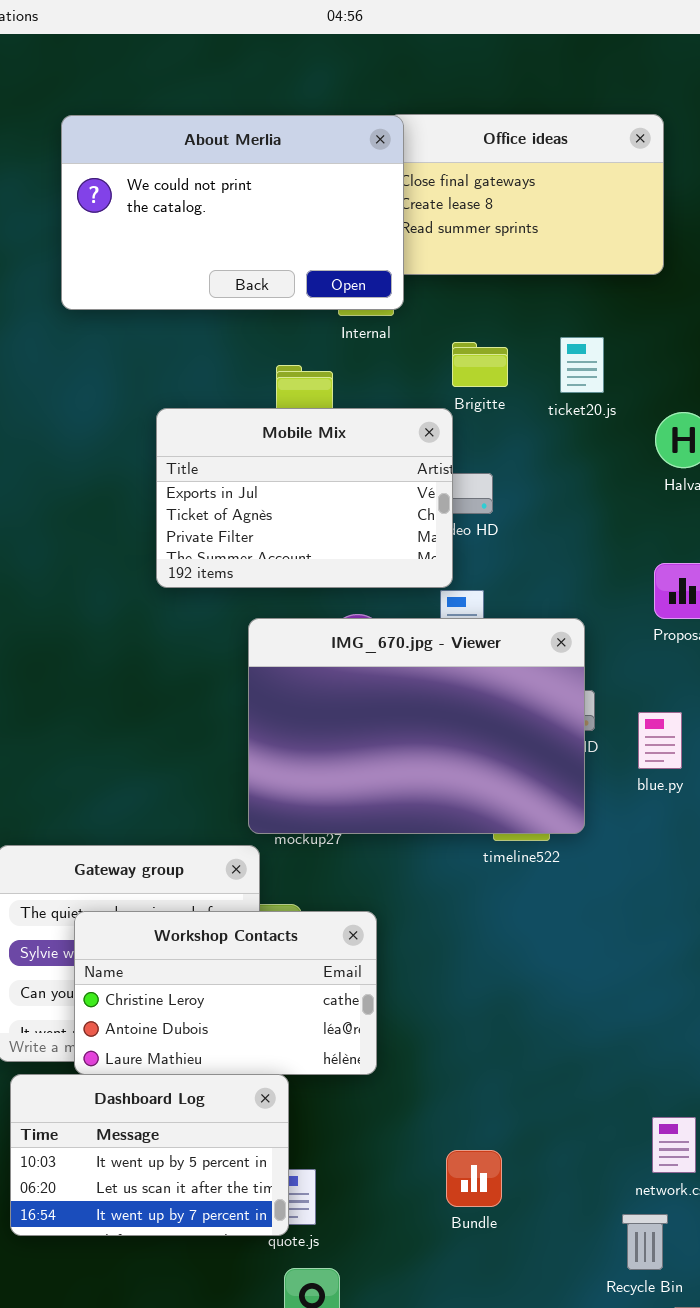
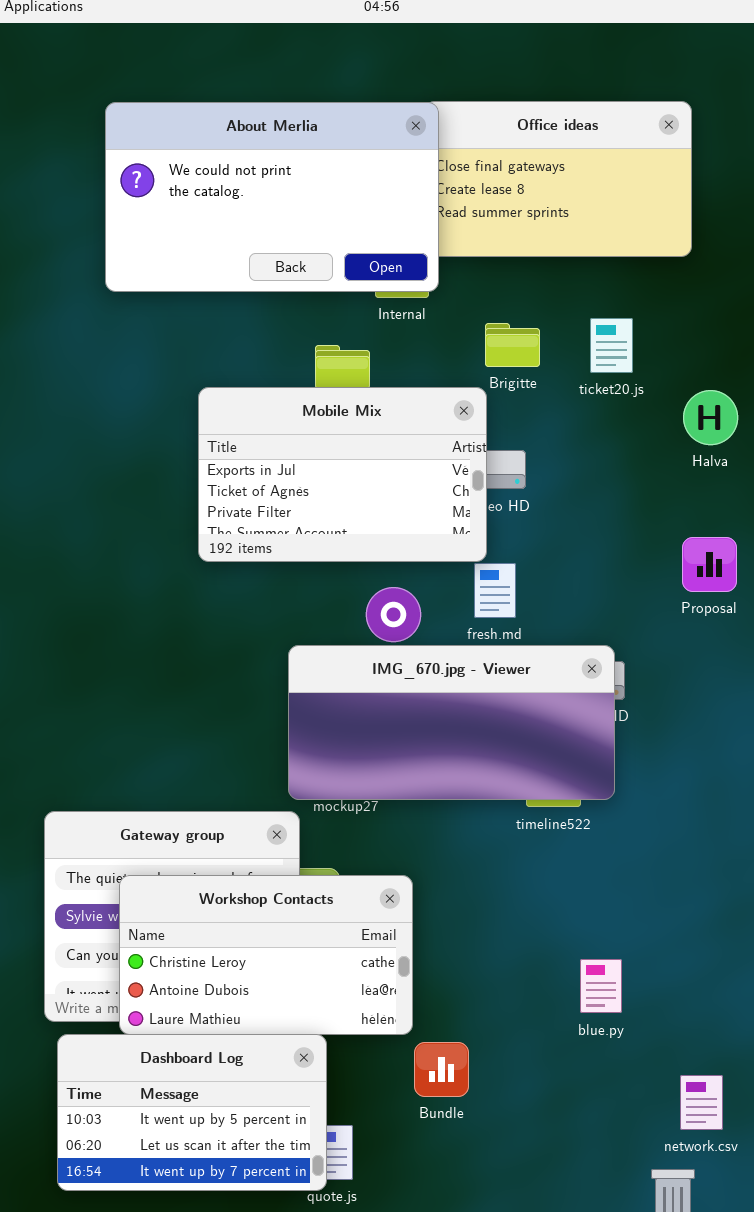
IMG_670.jpg - Viewer: [248,618,585,834] -> [288,645,615,800], resized
blue.py: [638,712,682,769] -> [580,959,622,1013], moved
Bundle: [446,1150,502,1207] -> [414,1042,469,1097], moved

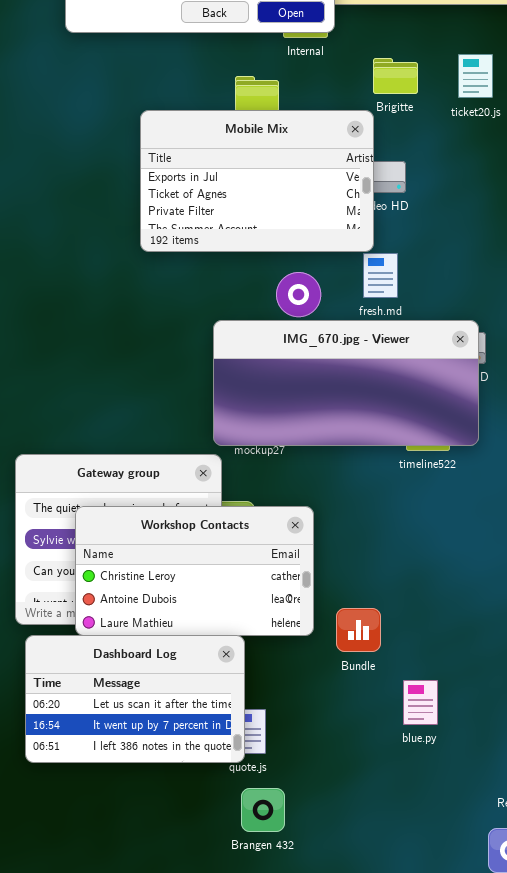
blue.py: [580,959,622,1013] -> [403,680,438,725], moved
Dashboard Log: [57,1034,327,1191] -> [25,635,245,763], scrolled down 1 row
Bundle: [414,1042,469,1097] -> [336,608,381,652], moved

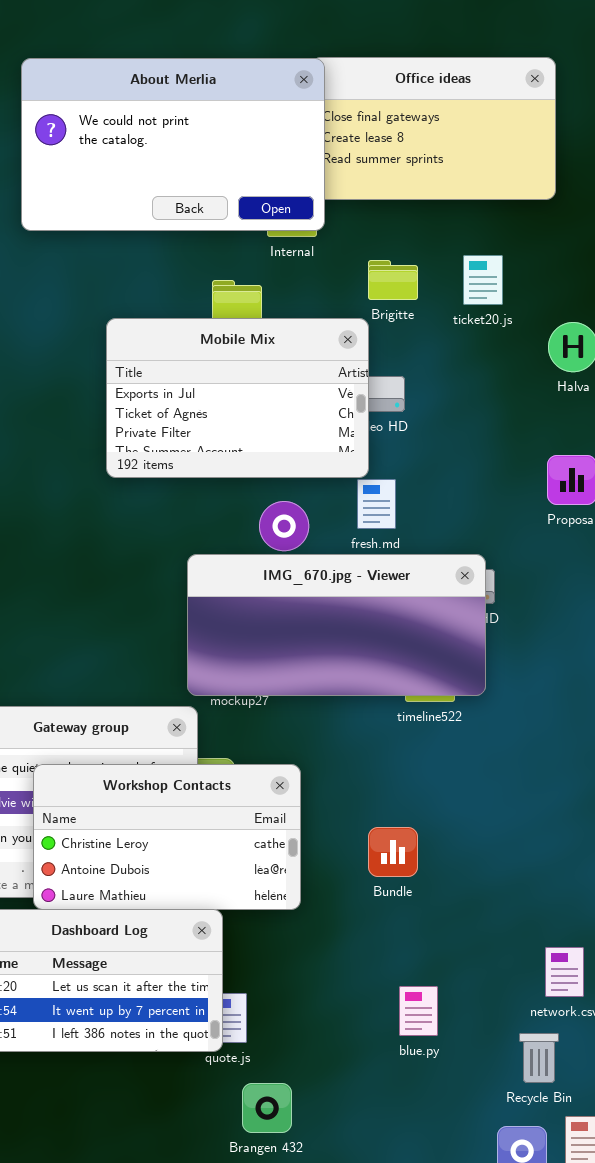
Bundle: [336,608,381,652] -> [368,827,418,877], moved
blue.py: [403,680,438,725] -> [399,986,438,1036], moved
Brangen 432: [241,788,285,832] -> [242,1083,292,1133], moved

